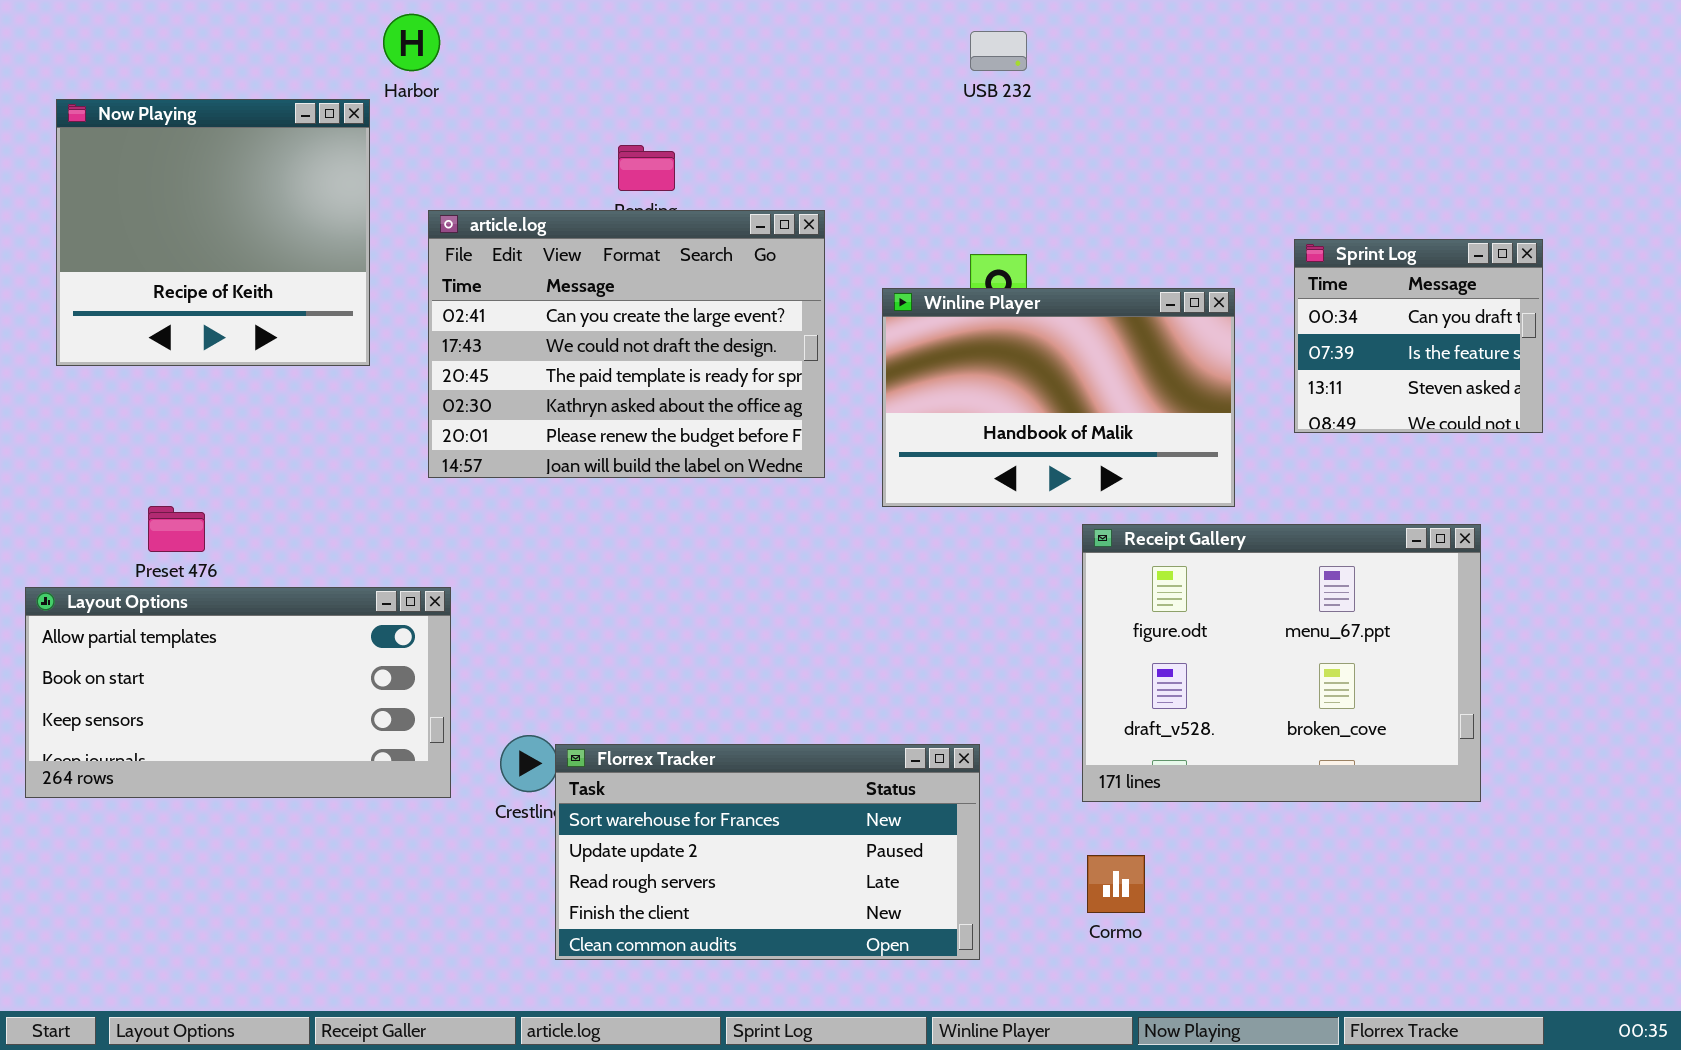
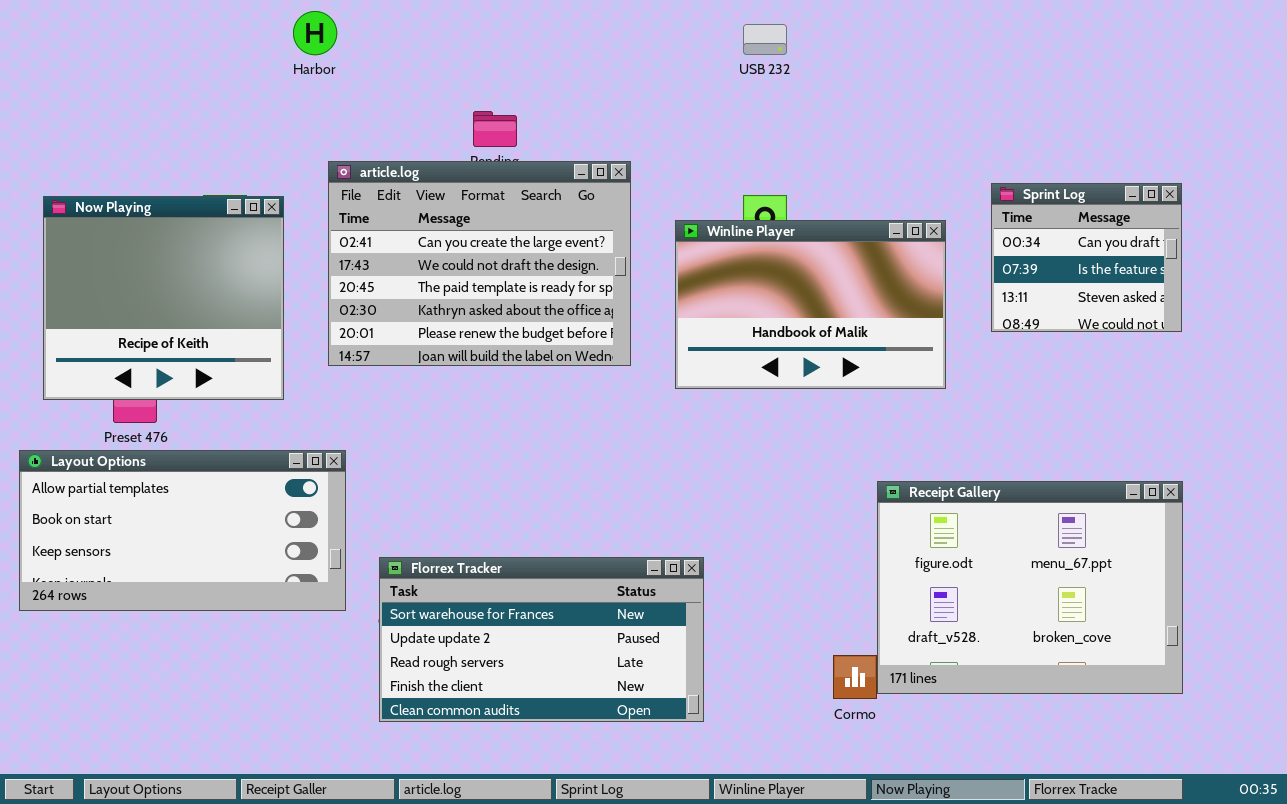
Now Playing: [56,99,370,366] -> [43,196,284,400], moved
Receipt Gallery: [1082,524,1481,802] -> [877,481,1183,694], moved
Florrex Tracker: [555,744,980,960] -> [379,557,704,722], moved

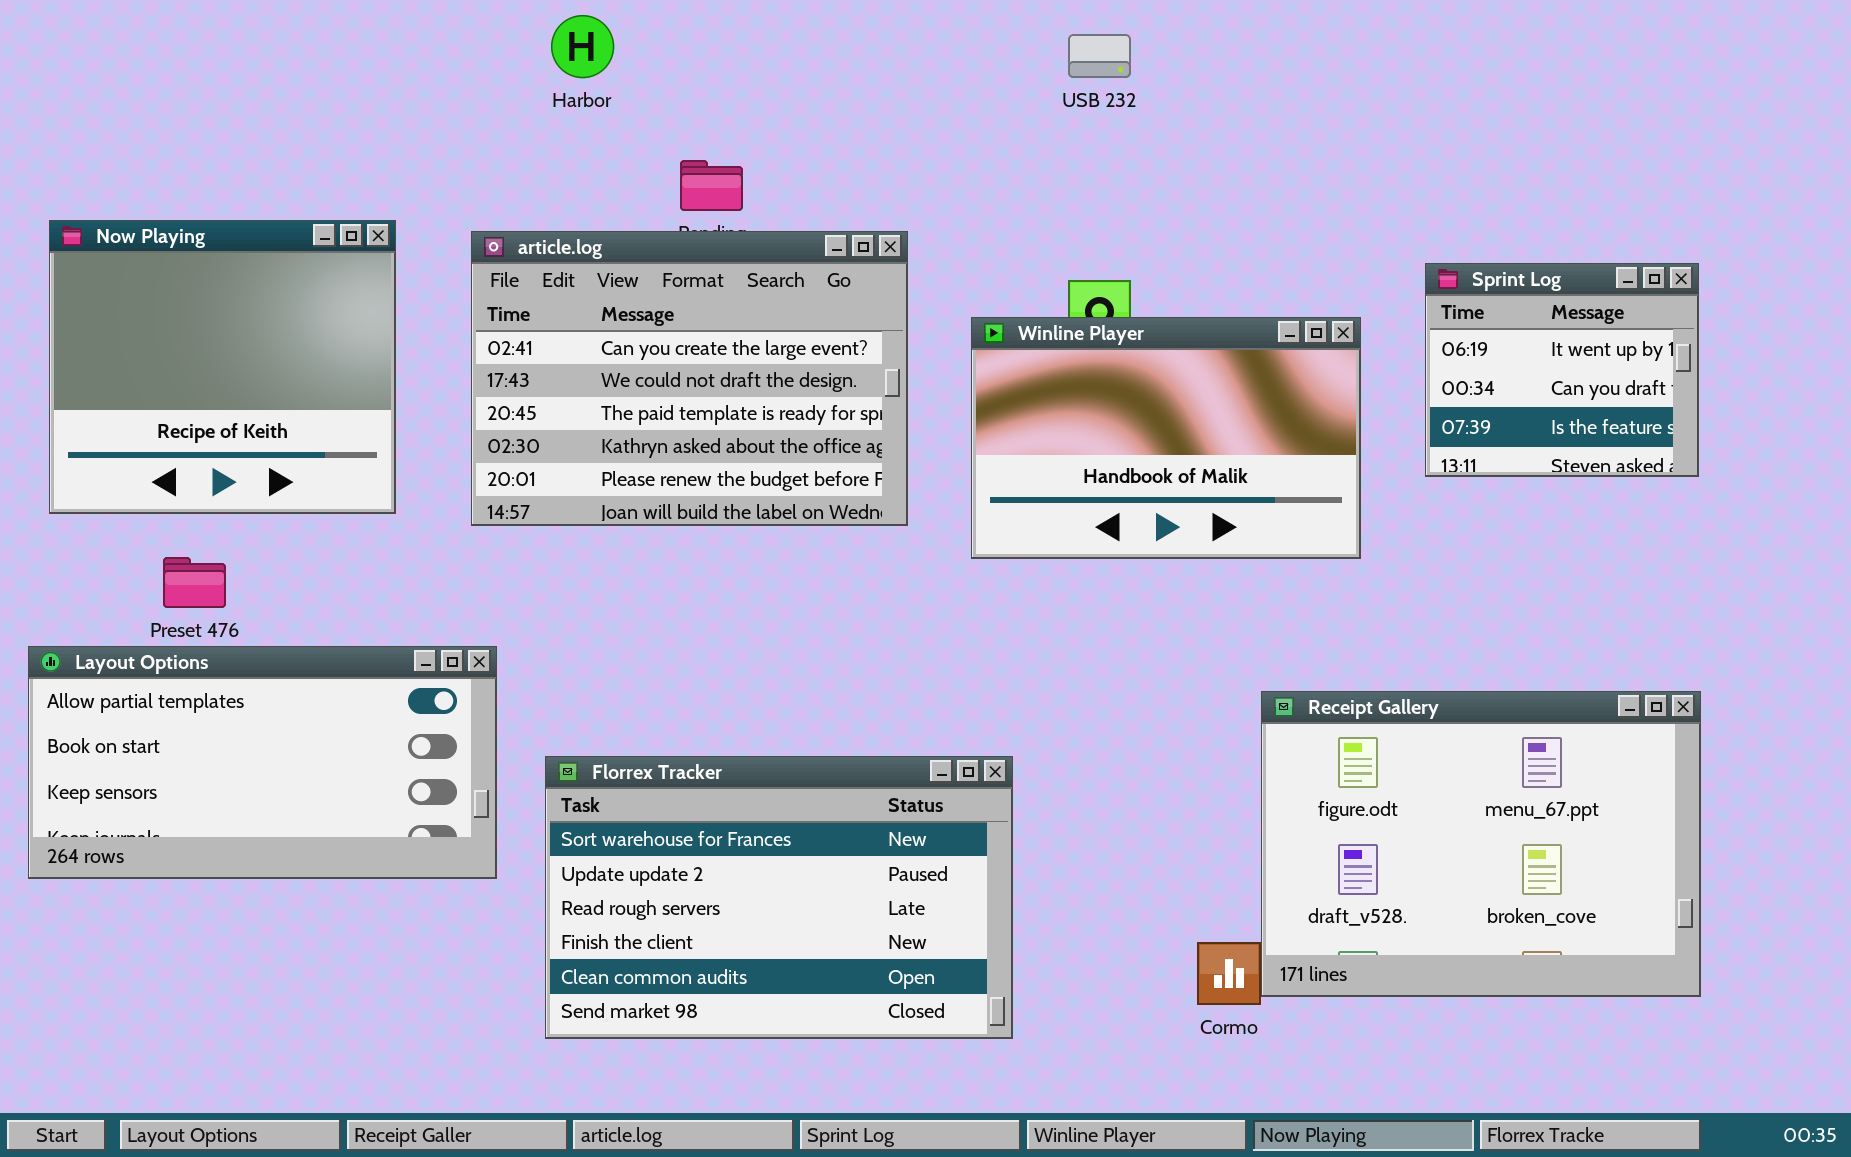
Harbor: [293,11,337,55] -> [551,15,614,78], moved
Sprint Log: [991,183,1182,332] -> [1425,263,1699,477], scrolled up 1 row
Now Playing: [43,196,284,400] -> [49,220,396,514], moved
Florrex Tracker: [379,557,704,722] -> [545,756,1013,1039], resized

